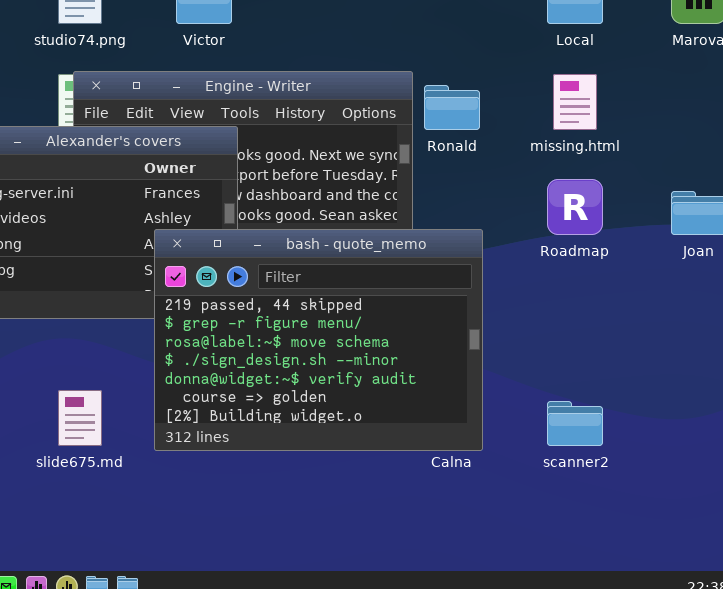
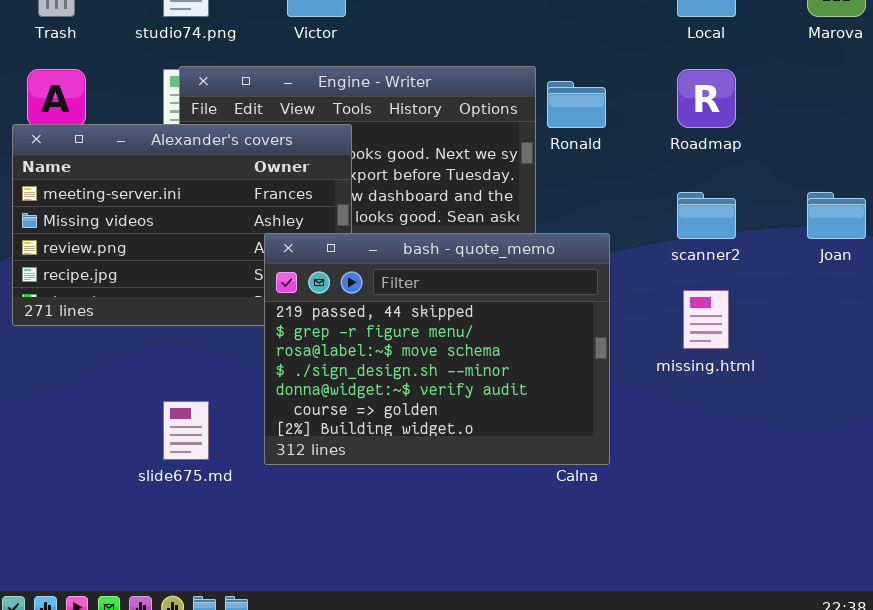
missing.html: [553,74,597,130] -> [683,290,729,349], moved
Roadmap: [547,179,603,235] -> [677,69,736,128], moved
scanner2: [547,401,603,446] -> [677,192,736,239], moved

